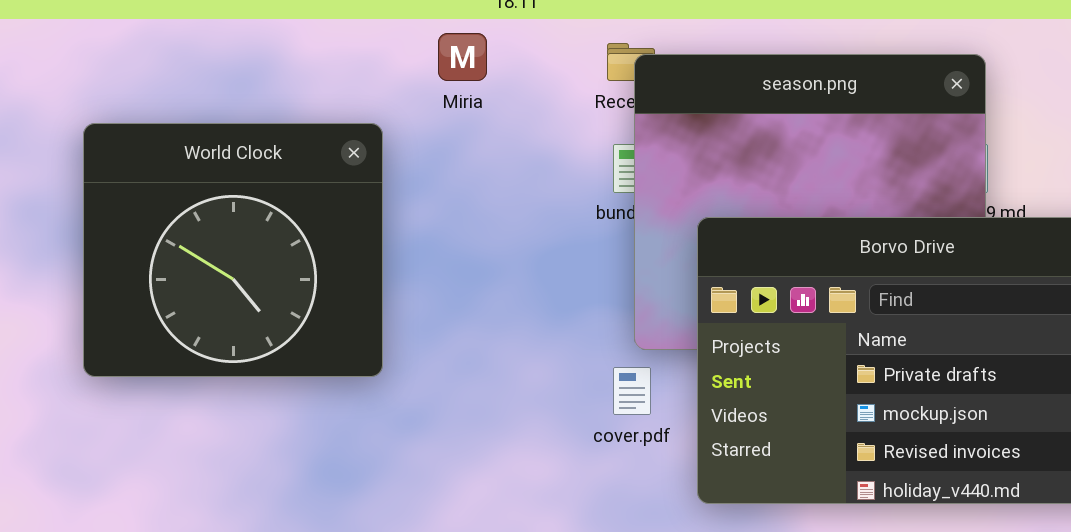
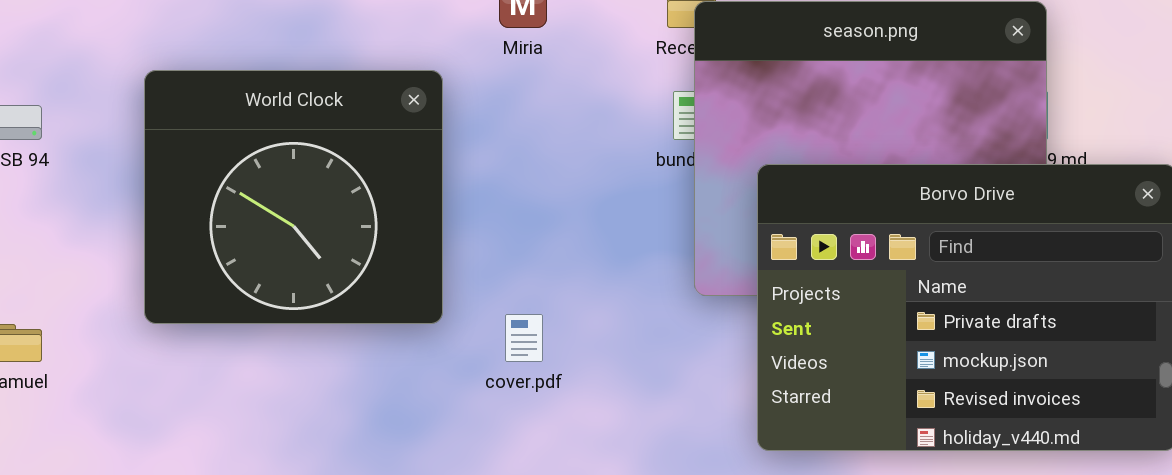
cover.pdf: [613,367,651,415] -> [505,314,543,362], moved

